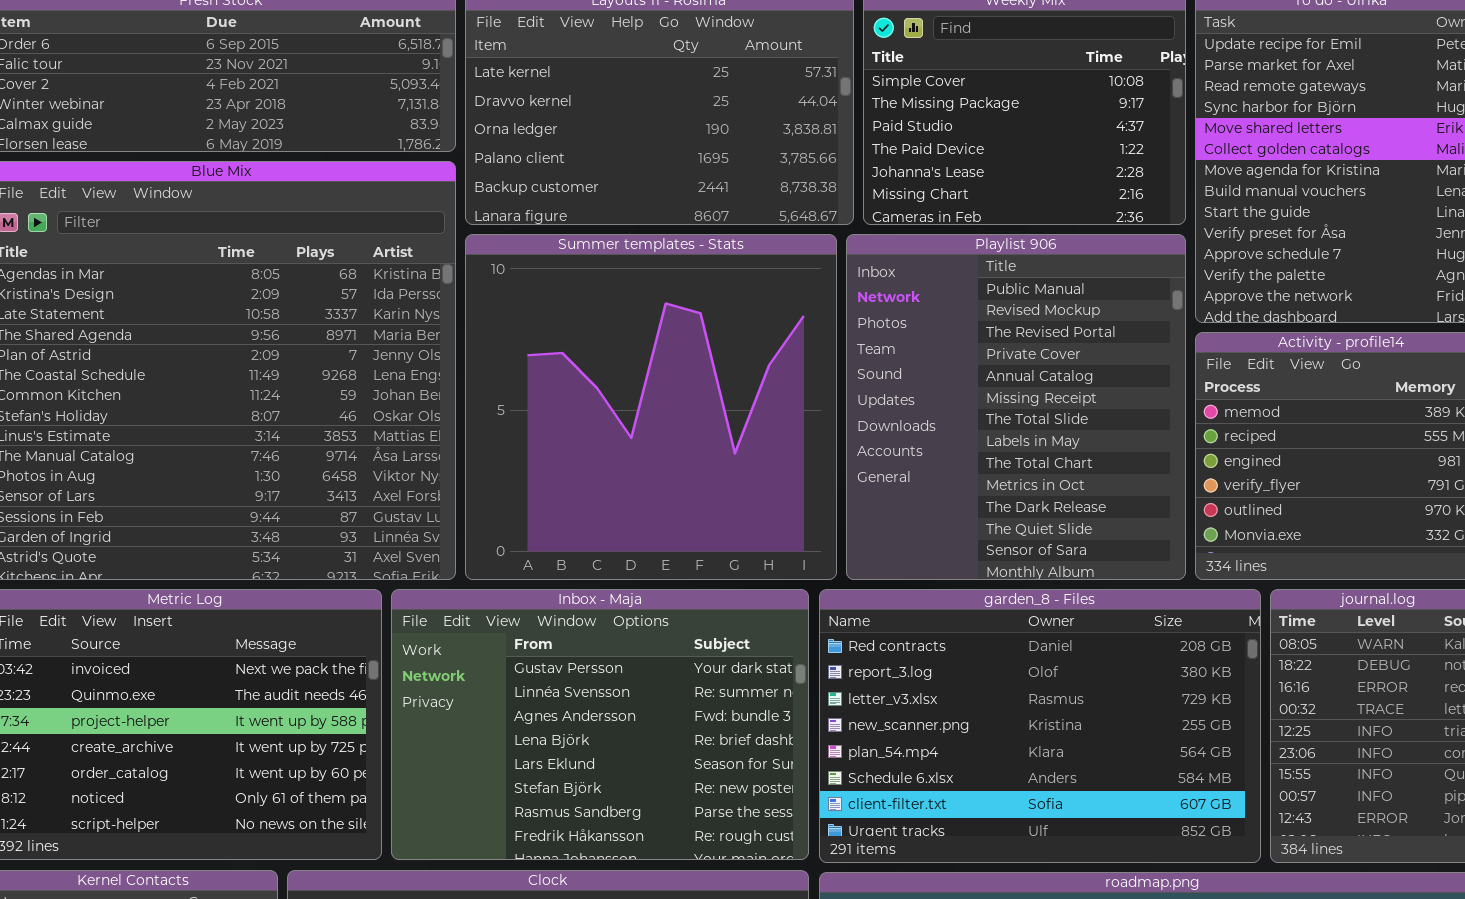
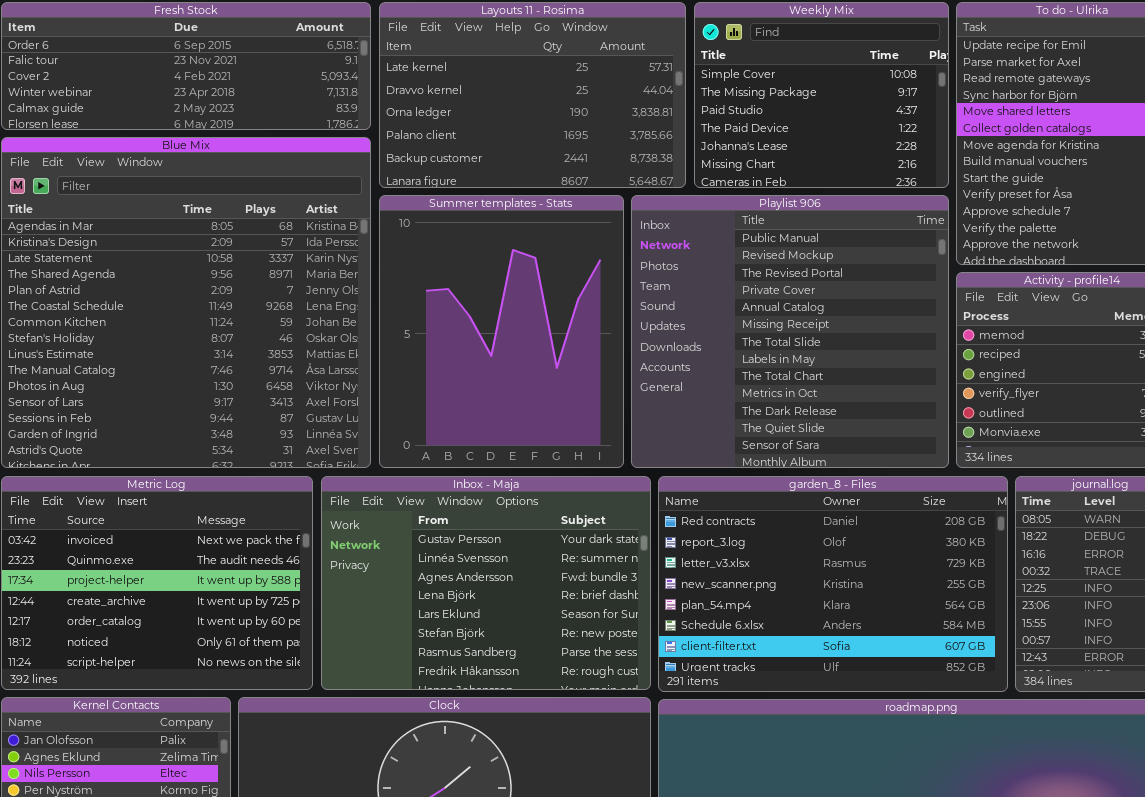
Summer templates - Stats: [465,234,837,580] -> [379,195,624,468], resized
Playlist 906: [846,234,1186,580] -> [631,195,949,468], resized

